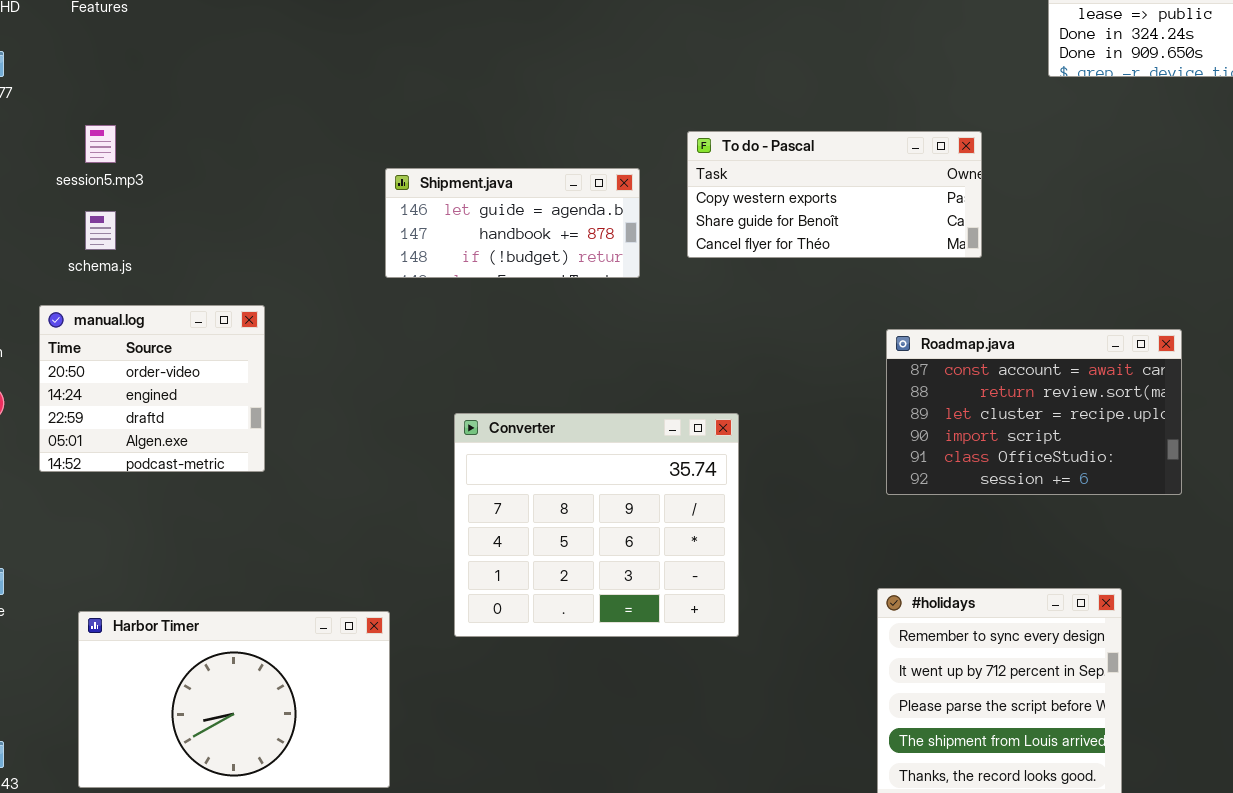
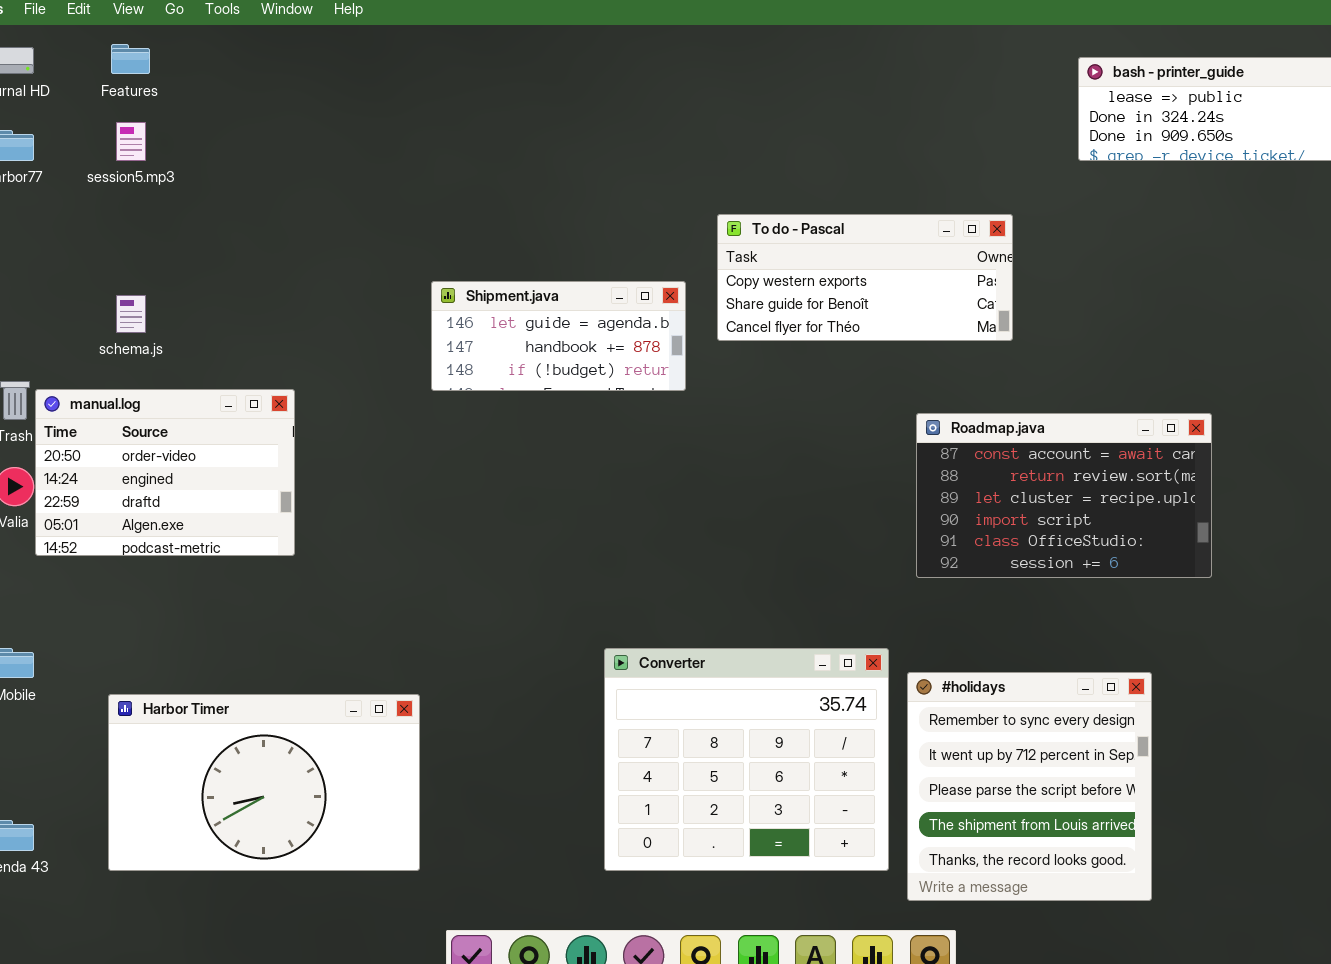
session5.mp3: [85,125,116,163] -> [116,122,146,161], moved
Shipment.java: [385,168,640,278] -> [431,281,686,391], moved
manual.log: [39,305,265,472] -> [35,389,295,556], resized
Converter: [454,413,739,637] -> [604,648,889,871], moved

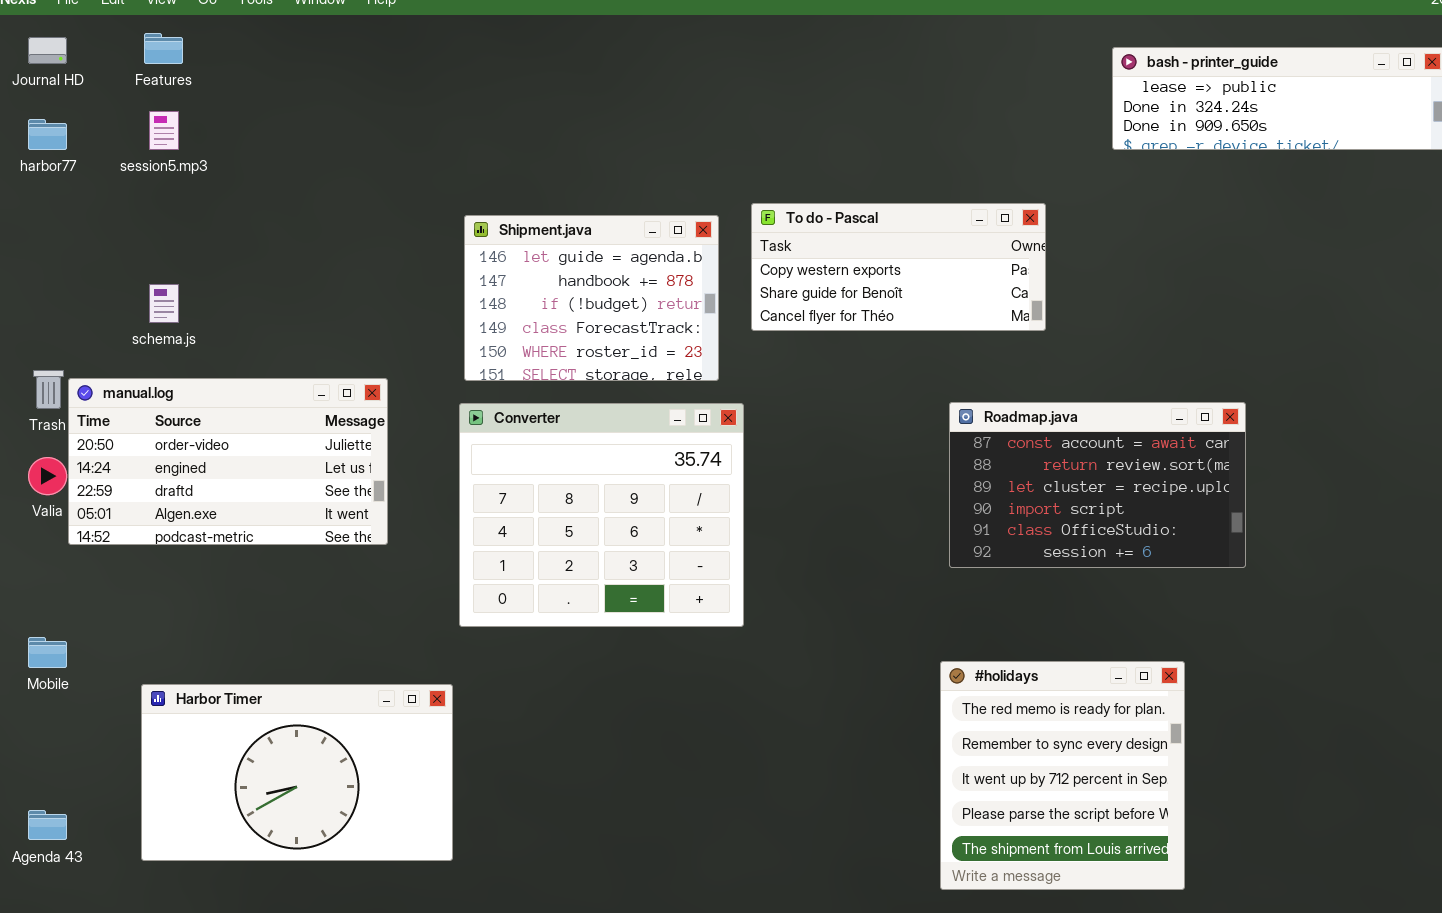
Shipment.java: [431,281,686,391] -> [464,215,719,381], resized
manual.log: [35,389,295,556] -> [68,378,388,545], resized
Converter: [604,648,889,871] -> [459,403,744,627], moved
#holidays: [907,672,1152,901] -> [940,661,1185,890], scrolled up 1 row

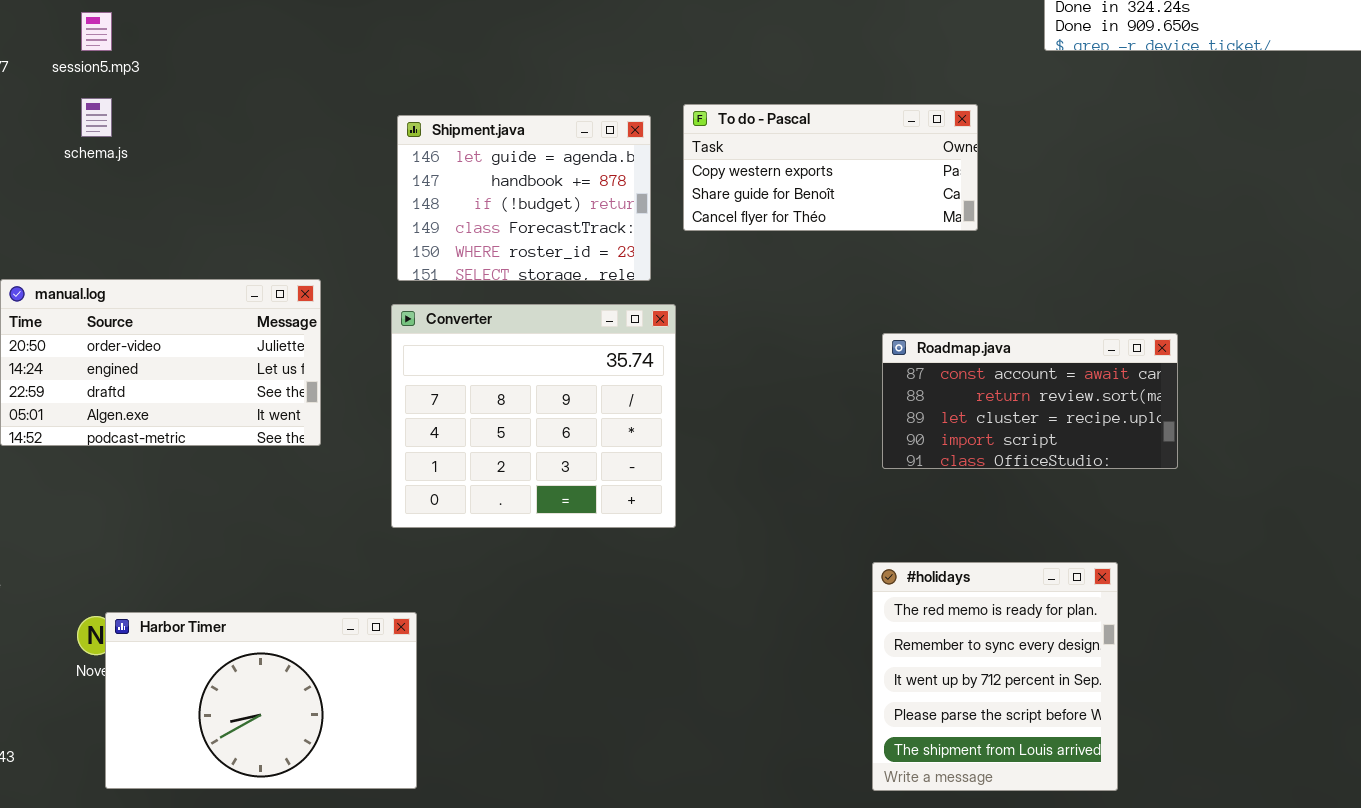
schema.js: [149,284,179,323] -> [81,98,112,137], moved
Roadmap.java: [949,402,1246,568] -> [882,333,1178,469], resized
Harbor Timer: [141,684,453,861] -> [105,612,417,789], moved

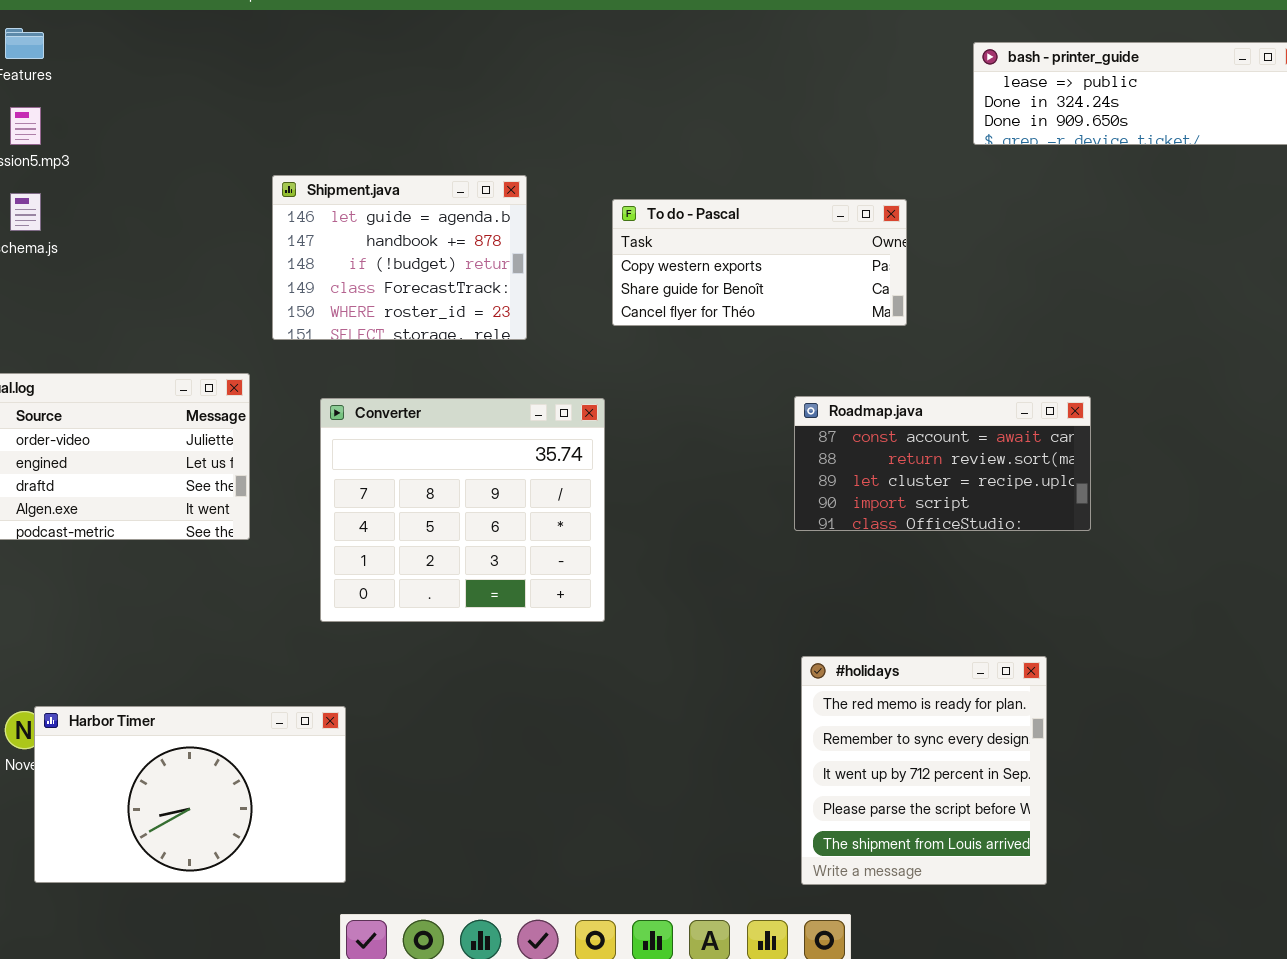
Shipment.java: [397,115,651,281] -> [272,175,527,340], moved
Roadmap.java: [882,333,1178,469] -> [794,396,1091,531], moved

